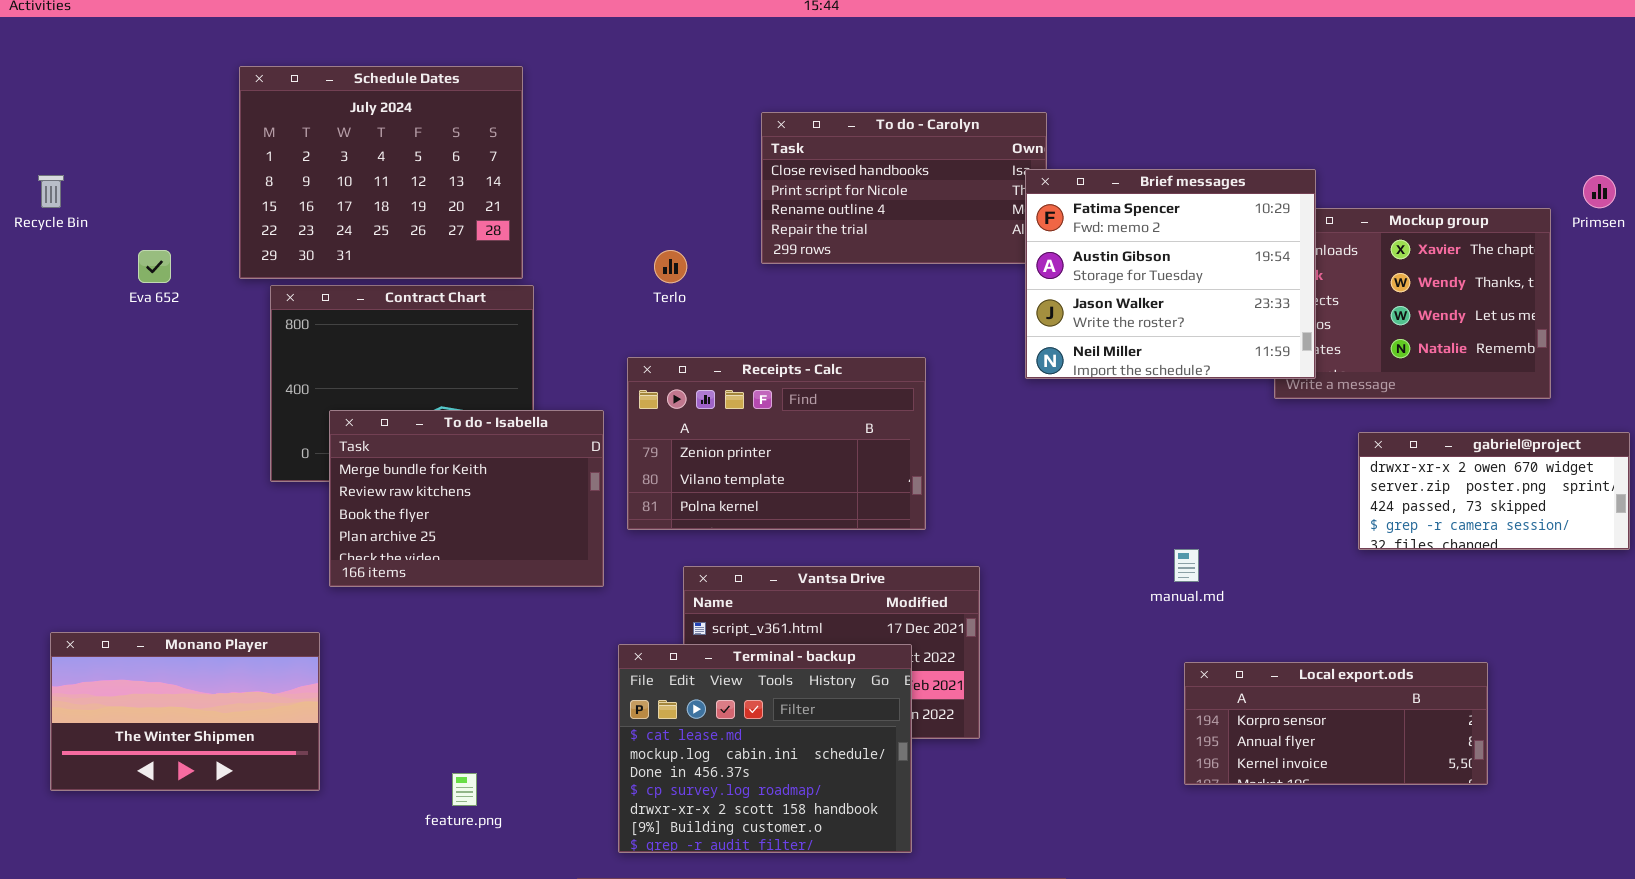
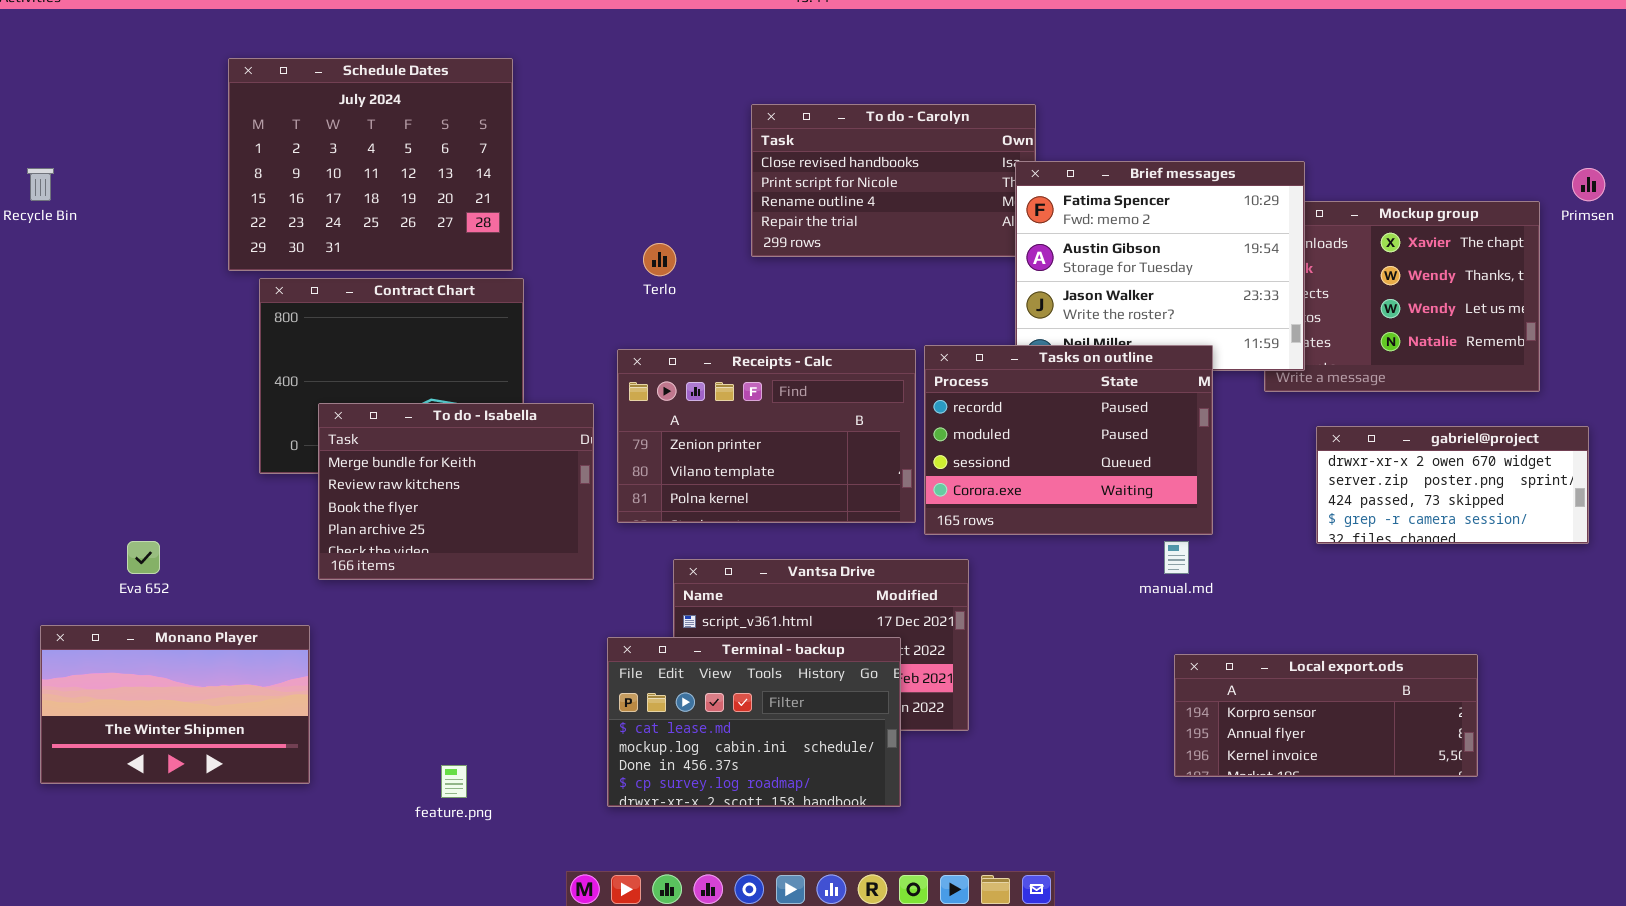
Eva 652: [138,250,171,283] -> [127,541,160,574], moved
Tasks on outline: none -> [924,345,1213,535], opened
gabriel@project: [1358,432,1630,550] -> [1316,426,1589,544], moved
Terminal - backup: [618,644,912,853] -> [607,637,901,807], resized

